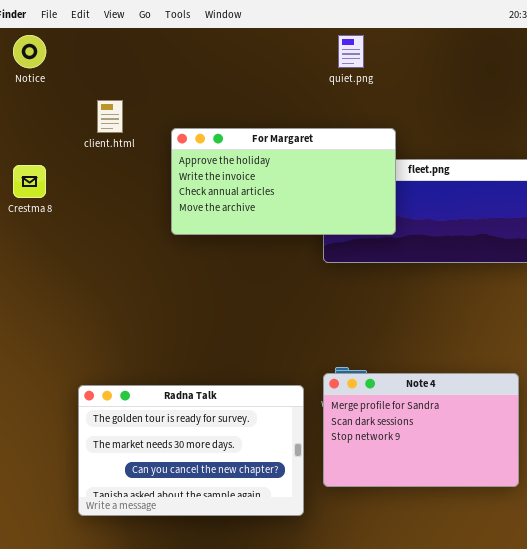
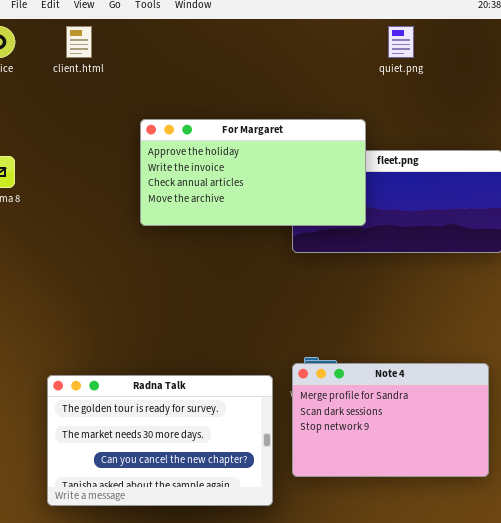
quiet.png: [338,35,364,68] -> [388,26,414,58], moved
client.html: [97,100,123,133] -> [66,26,92,58], moved

